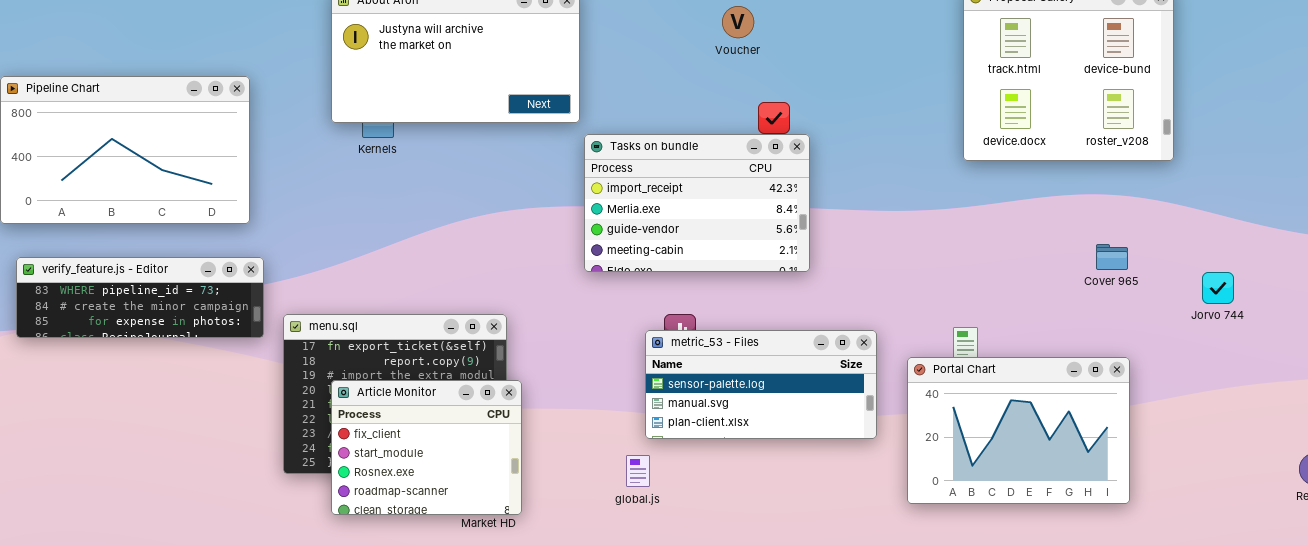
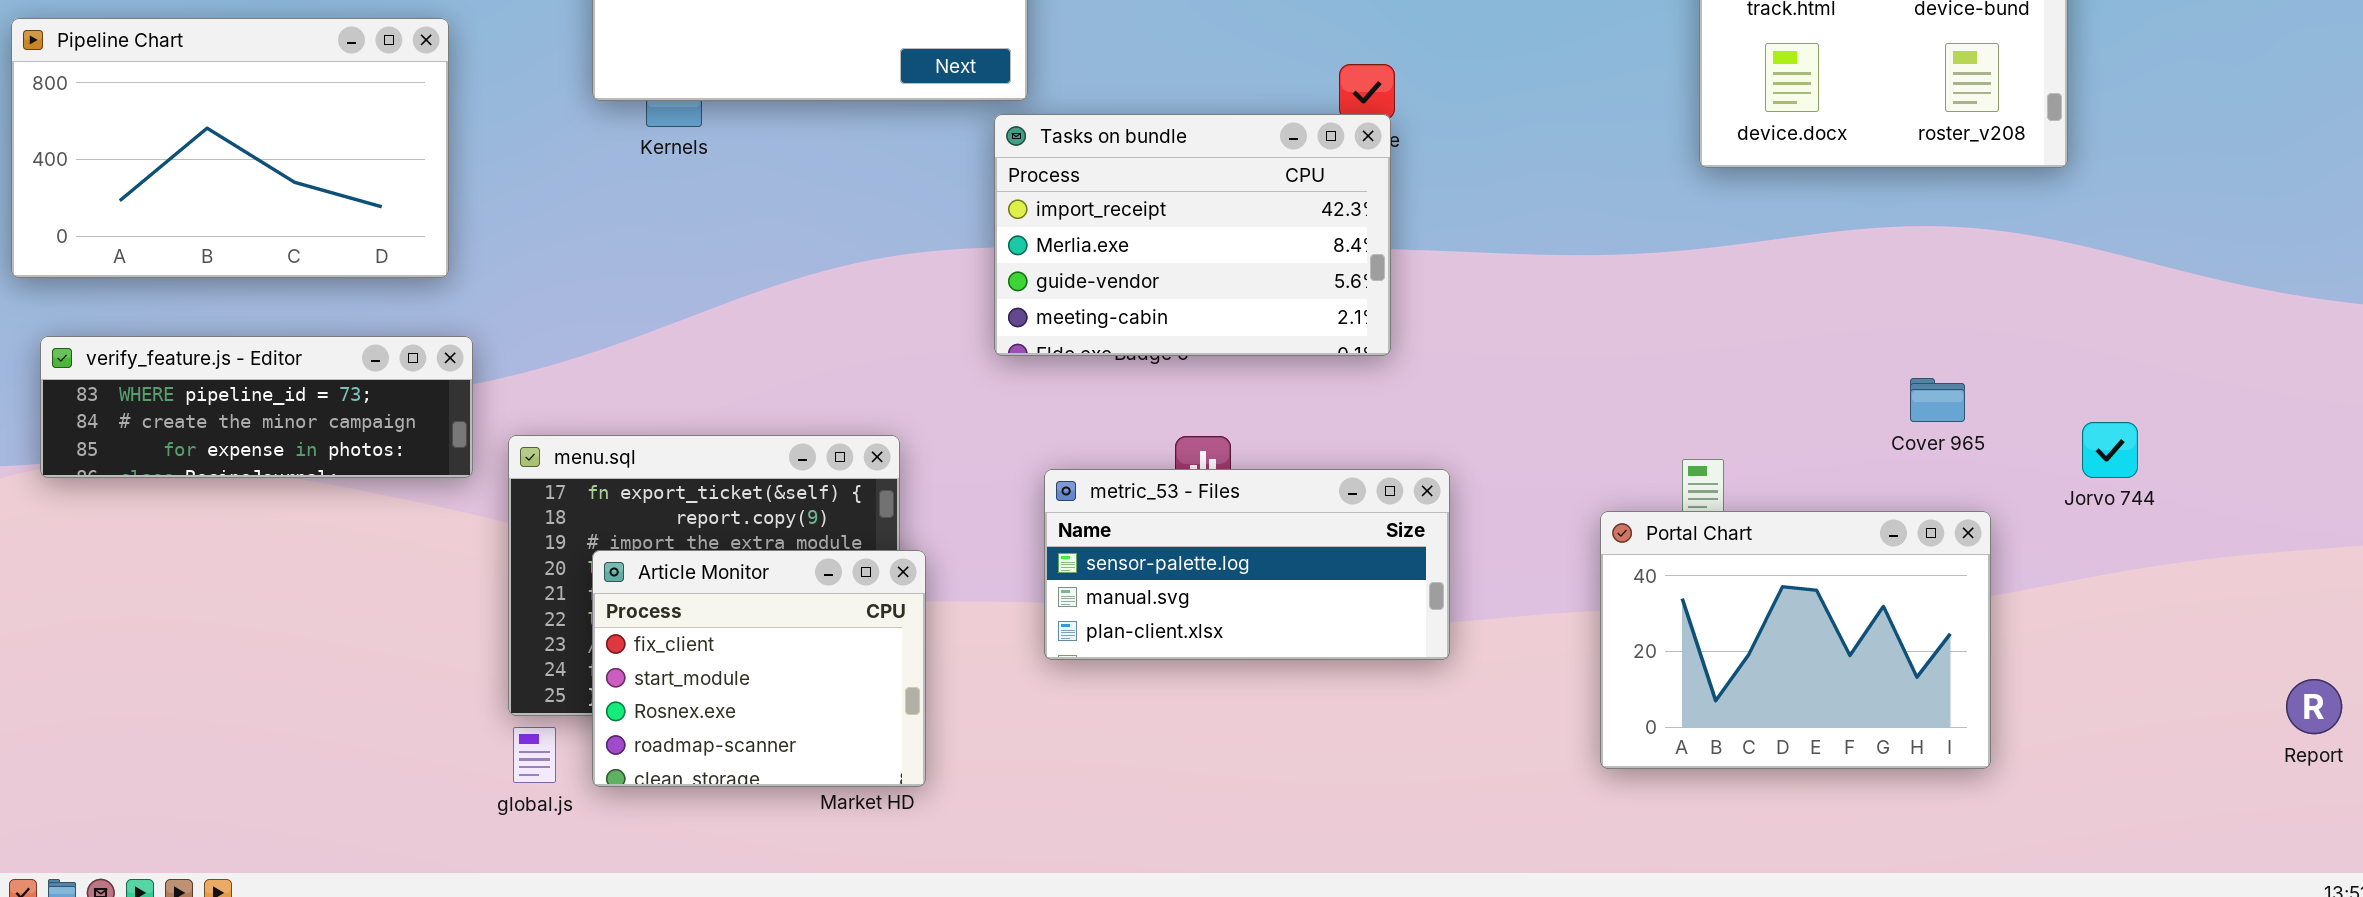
Tasks on bundle: [584,134,810,272] -> [994,114,1391,356], moved
Cover 965: [1096,244,1128,270] -> [1910,378,1965,422], moved
Jorvo 744: [1202,272,1234,304] -> [2082,422,2138,478], moved
metric_53 - Files: [645,330,877,439] -> [1044,469,1450,660], moved
global.js: [626,455,650,487] -> [513,727,556,783], moved

